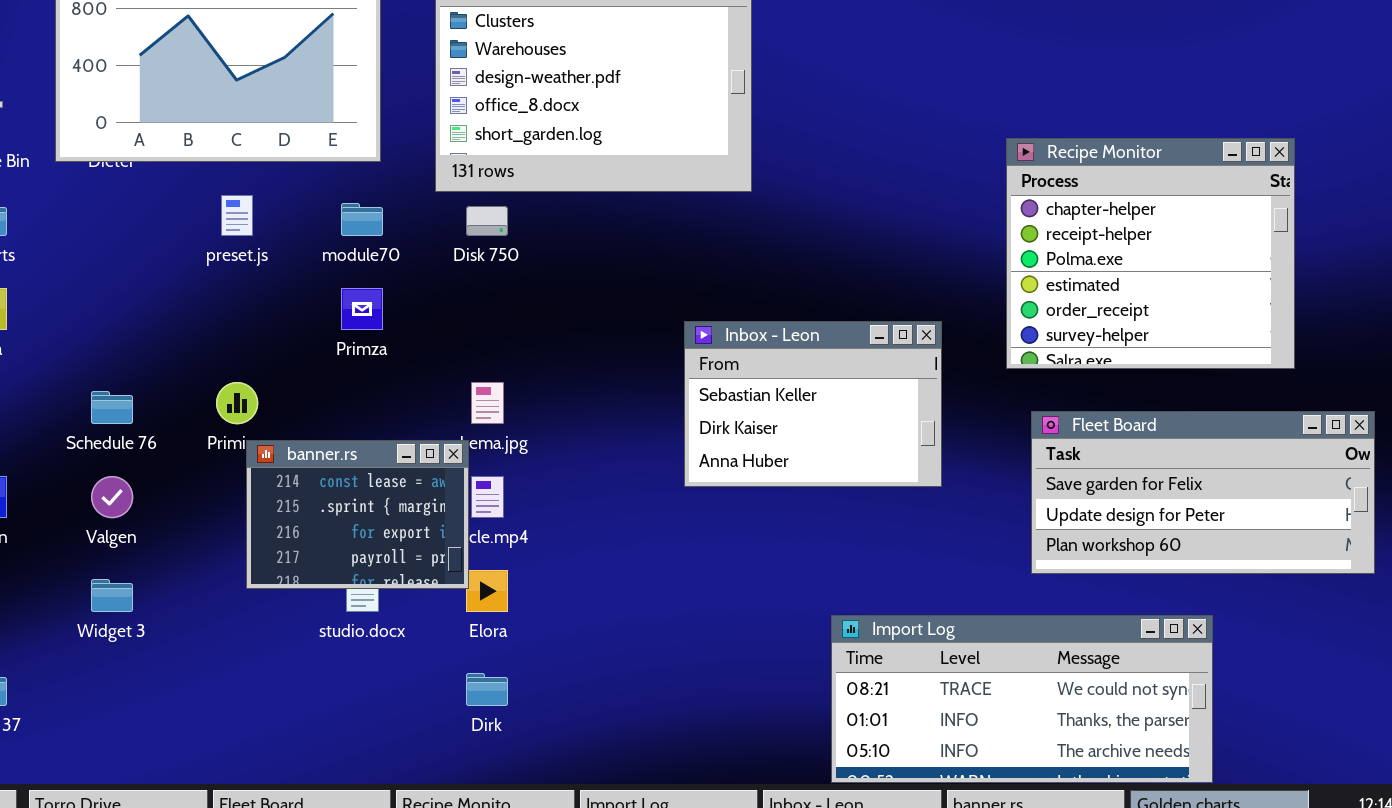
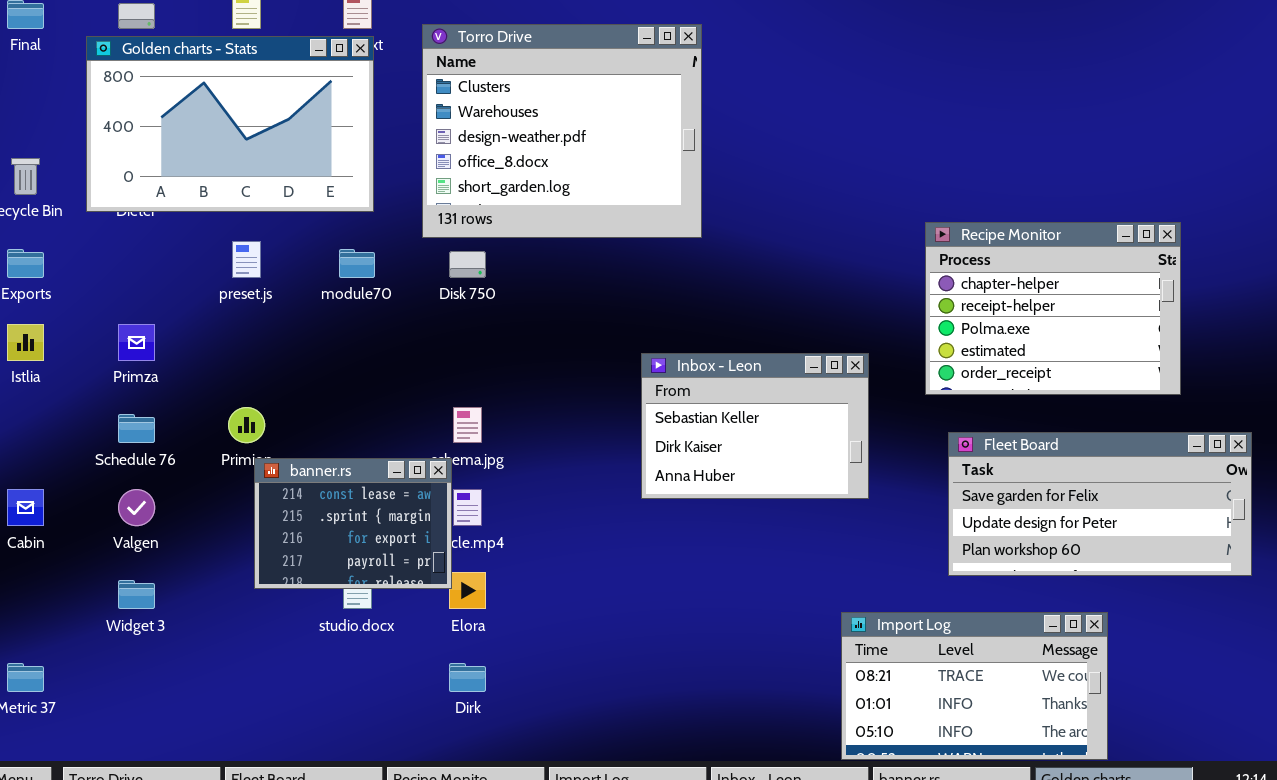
Recipe Monitor: [1006,138,1295,369] -> [925,222,1181,395], resized
Primza: [341,288,383,330] -> [118,324,155,361], moved
Import Log: [831,615,1213,783] -> [841,612,1108,760], resized

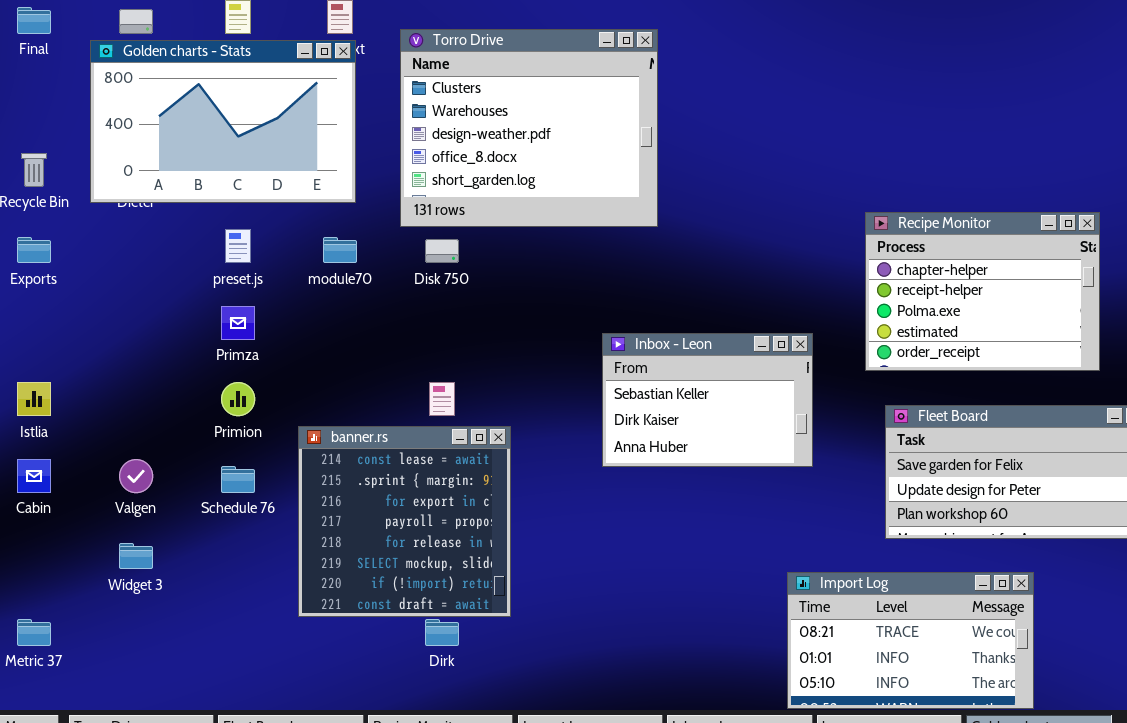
Istlia: [7,324,44,361] -> [17,382,51,416], moved
Primza: [118,324,155,361] -> [221,306,255,340], moved
Schedule 76: [118,414,155,443] -> [221,466,255,493], moved
banner.rs: [254,458,452,589] -> [298,426,511,617], moved, resized

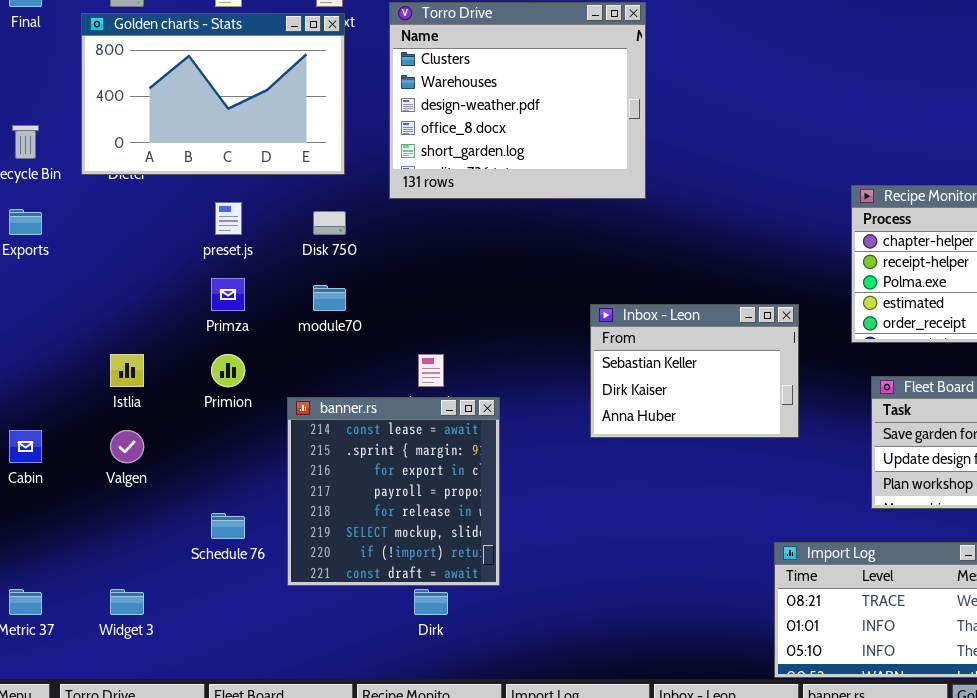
module70: [323,237,357,263] -> [313,285,346,311], moved
Disk 750: [425,239,459,263] -> [313,211,346,235], moved
Istlia: [17,382,51,416] -> [110,354,144,387], moved
Schedule 76: [221,466,255,493] -> [211,513,245,539], moved
Widget 3: [119,543,153,569] -> [110,589,144,615], moved

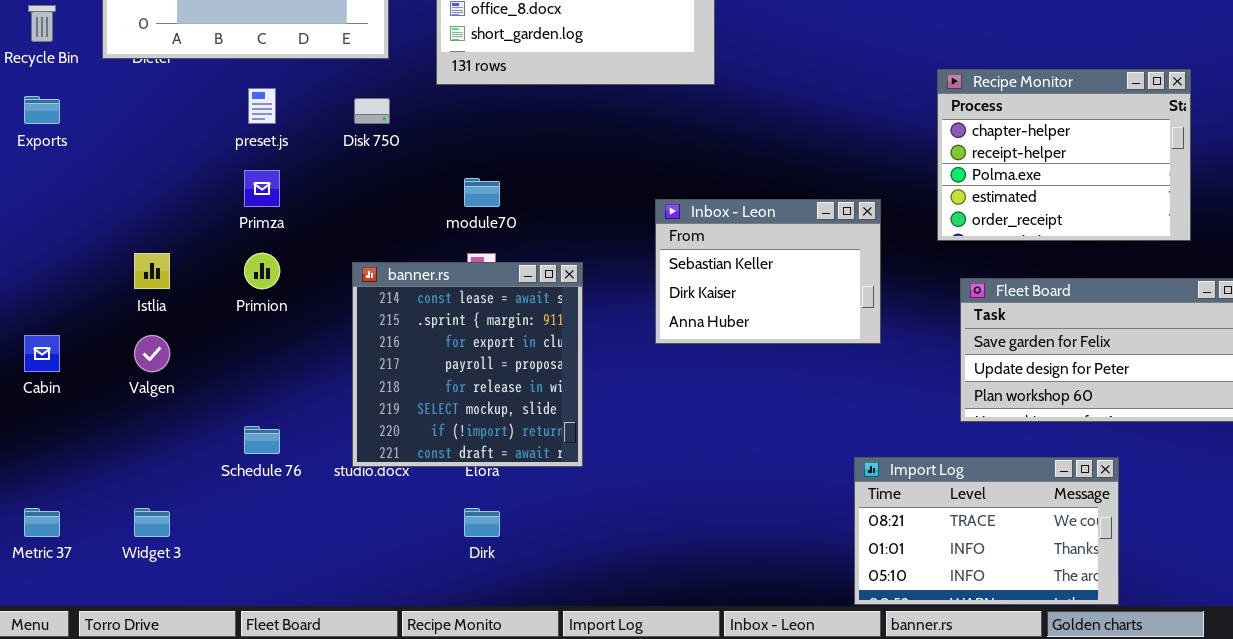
module70: [313,285,346,311] -> [464,178,500,207], moved
banner.rs: [287,397,500,586] -> [352,262,583,467], moved

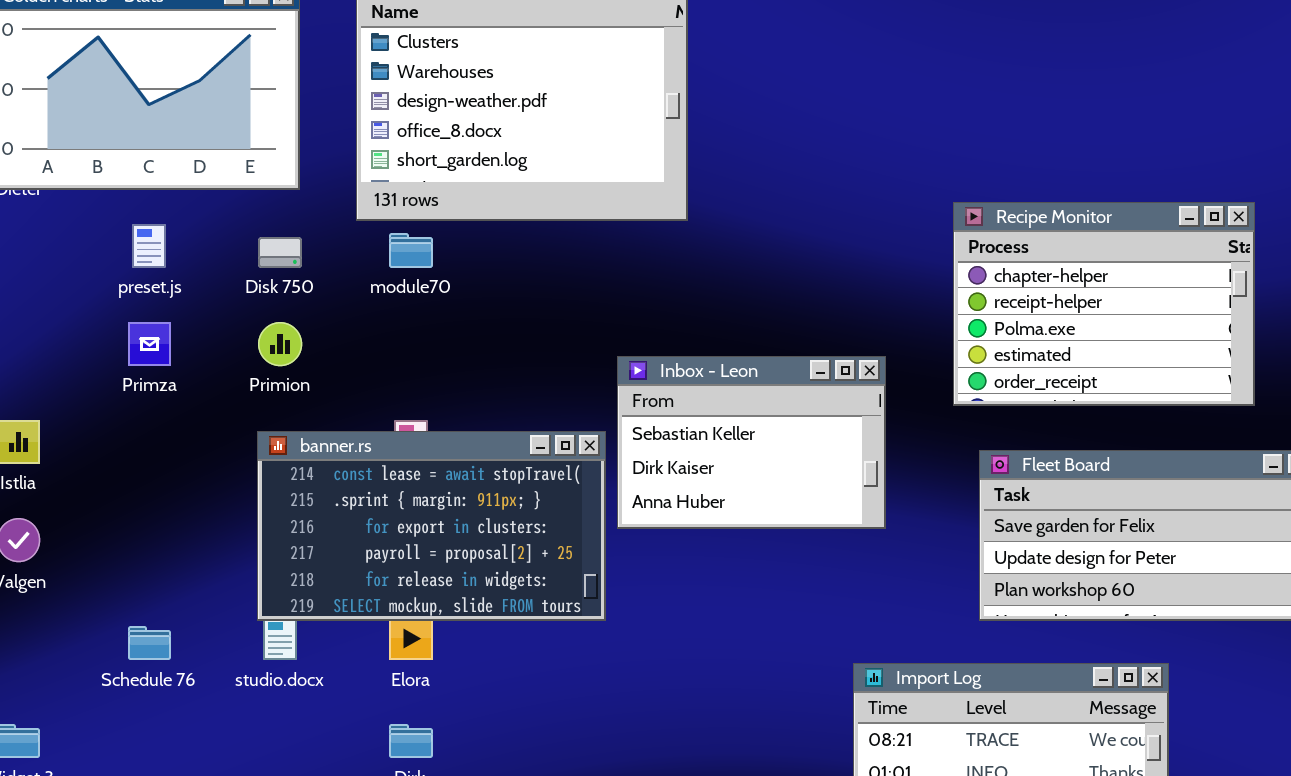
module70: [464,178,500,207] -> [389,233,433,268], moved
Primion: [244,253,280,289] -> [258,322,302,366], moved
banner.rs: [352,262,583,467] -> [257,431,606,621], resized

